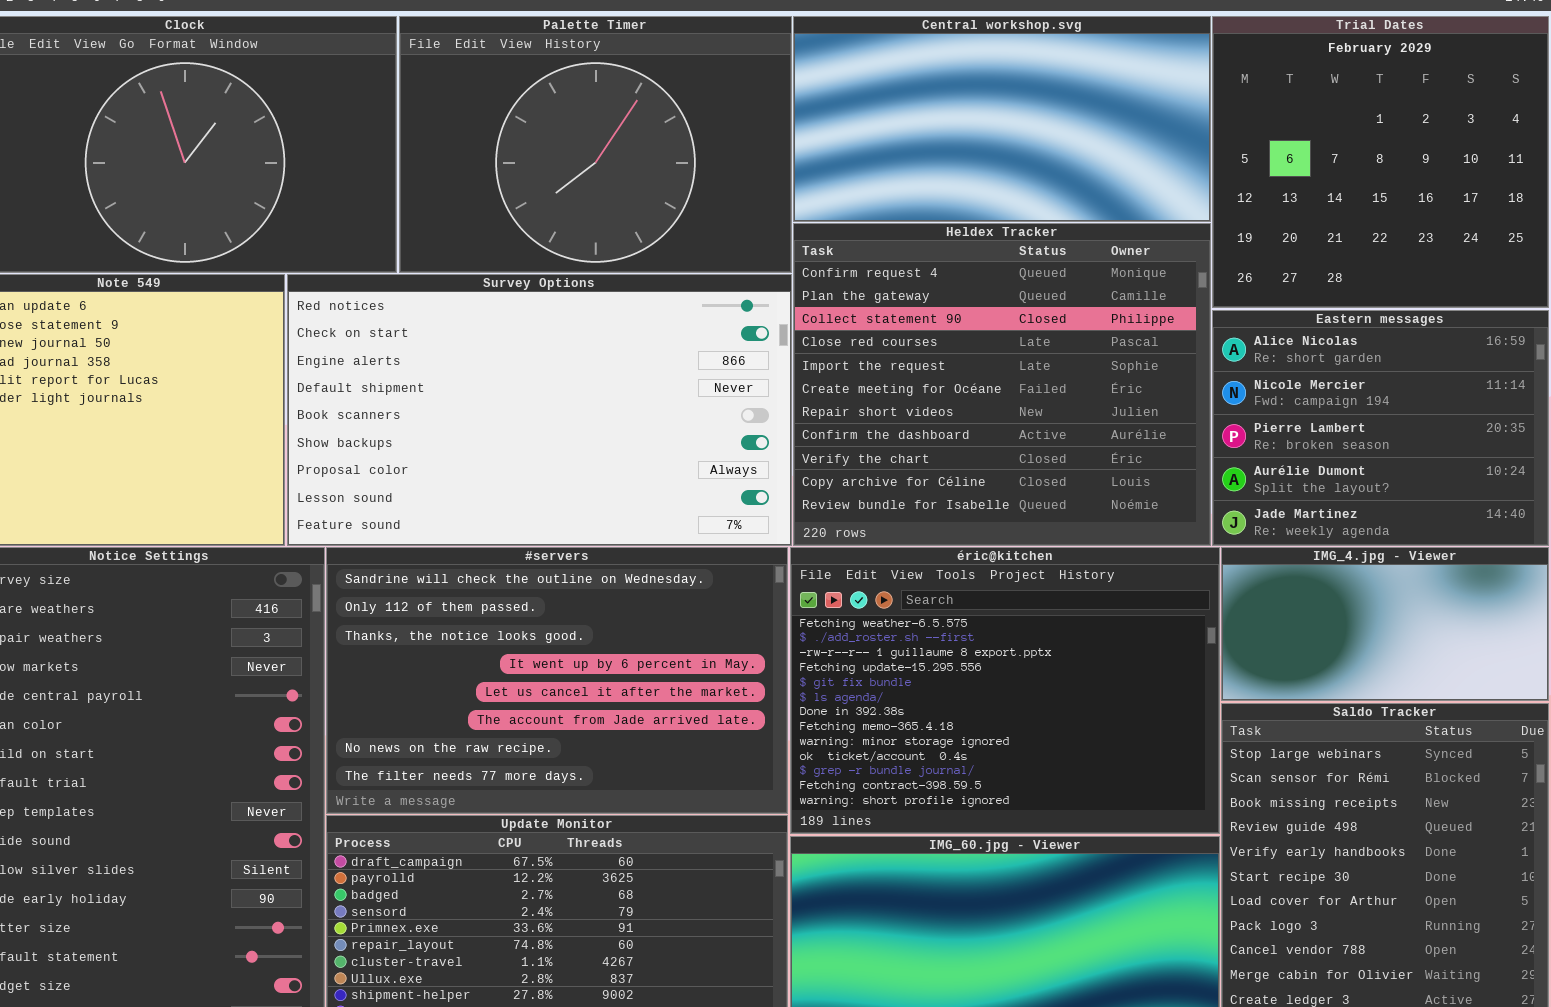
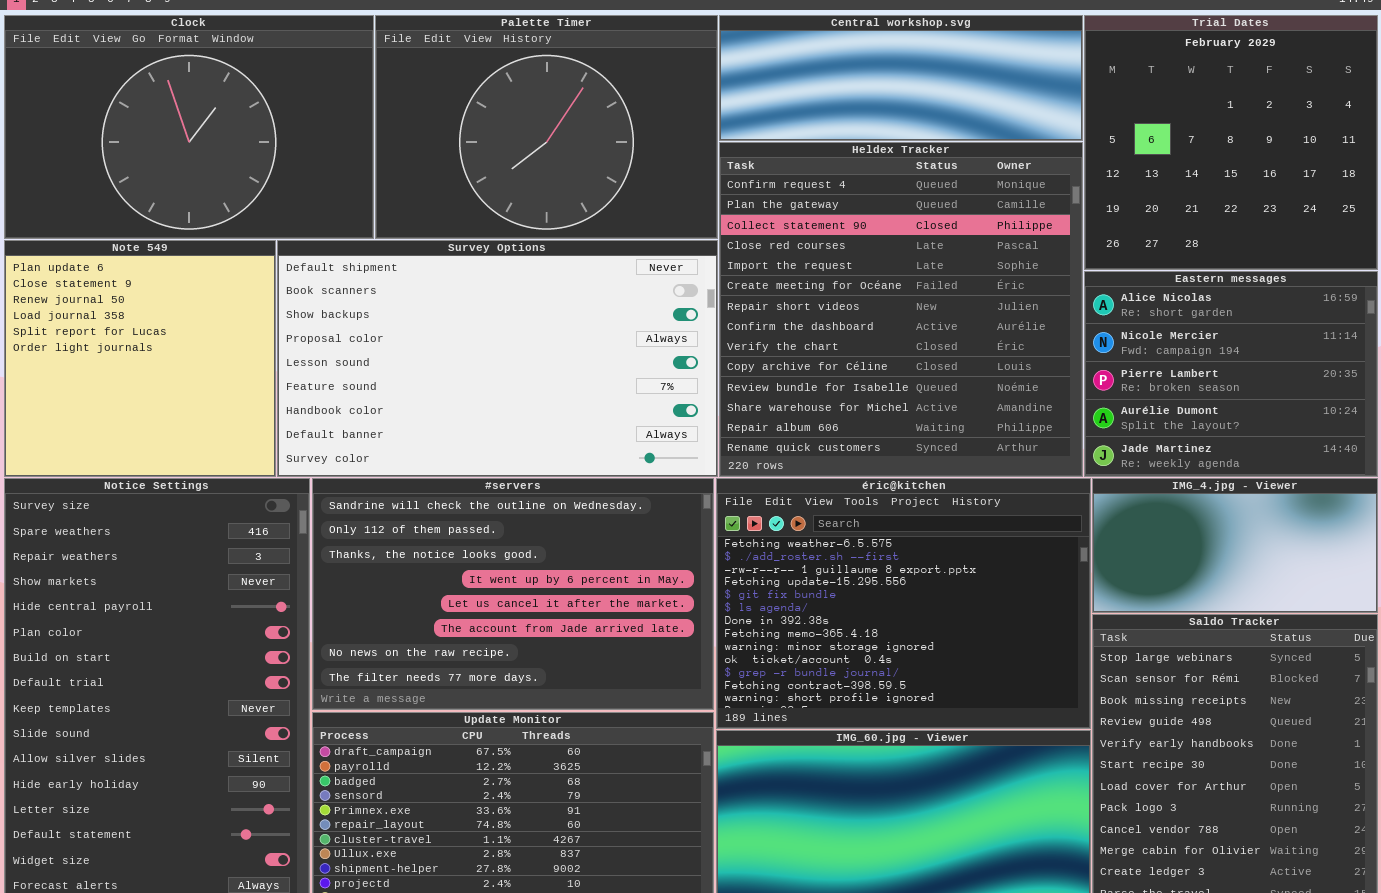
Central workshop.svg: [793,16,1211,222] -> [719,15,1083,141], resized
Heldex Tracker: [793,223,1211,546] -> [719,142,1083,477], resized
Survey Options: [287,274,792,546] -> [277,240,718,477], scrolled down 3 rows

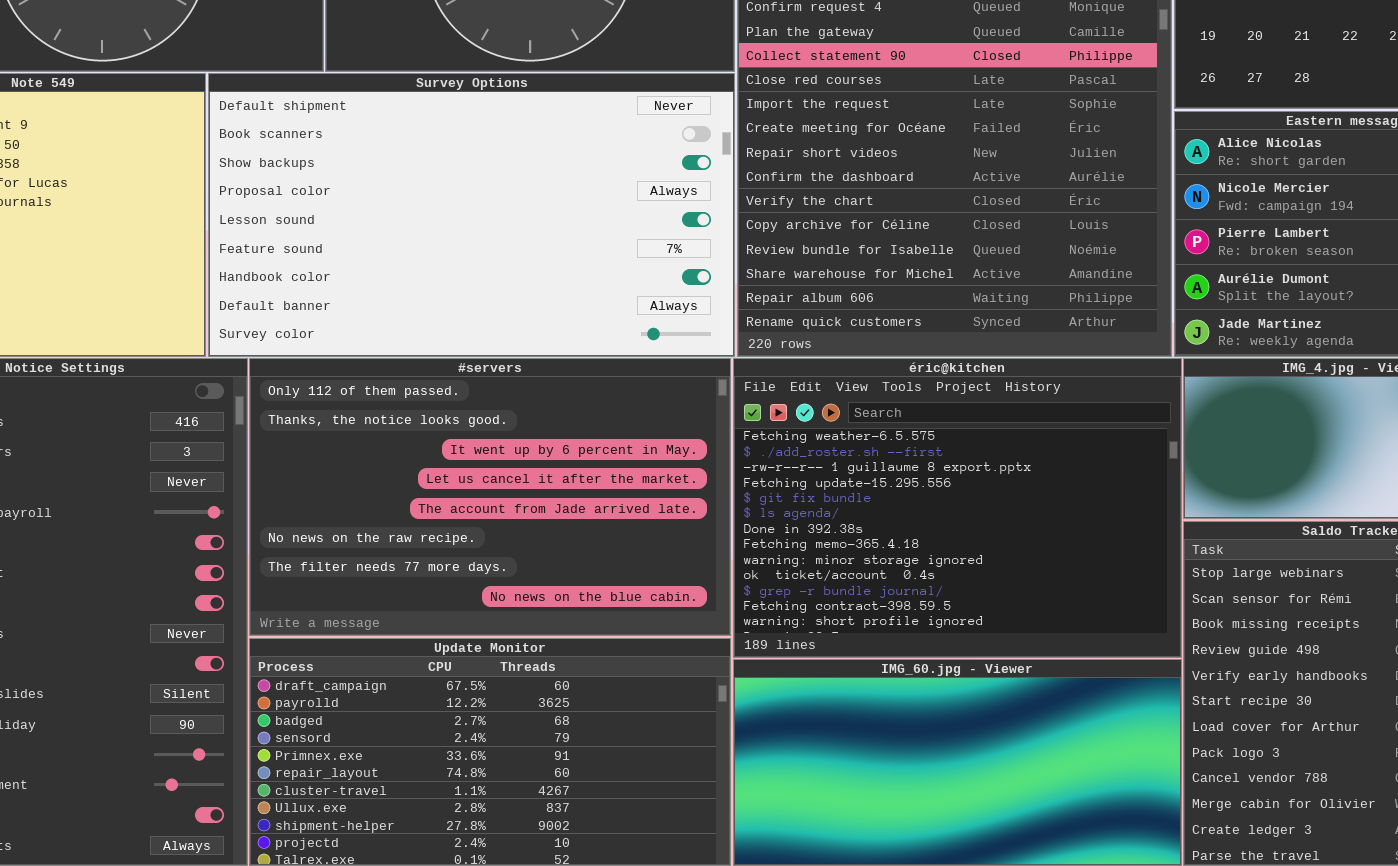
#servers: [312,478,714,710] -> [249,358,731,636], scrolled down 1 row

